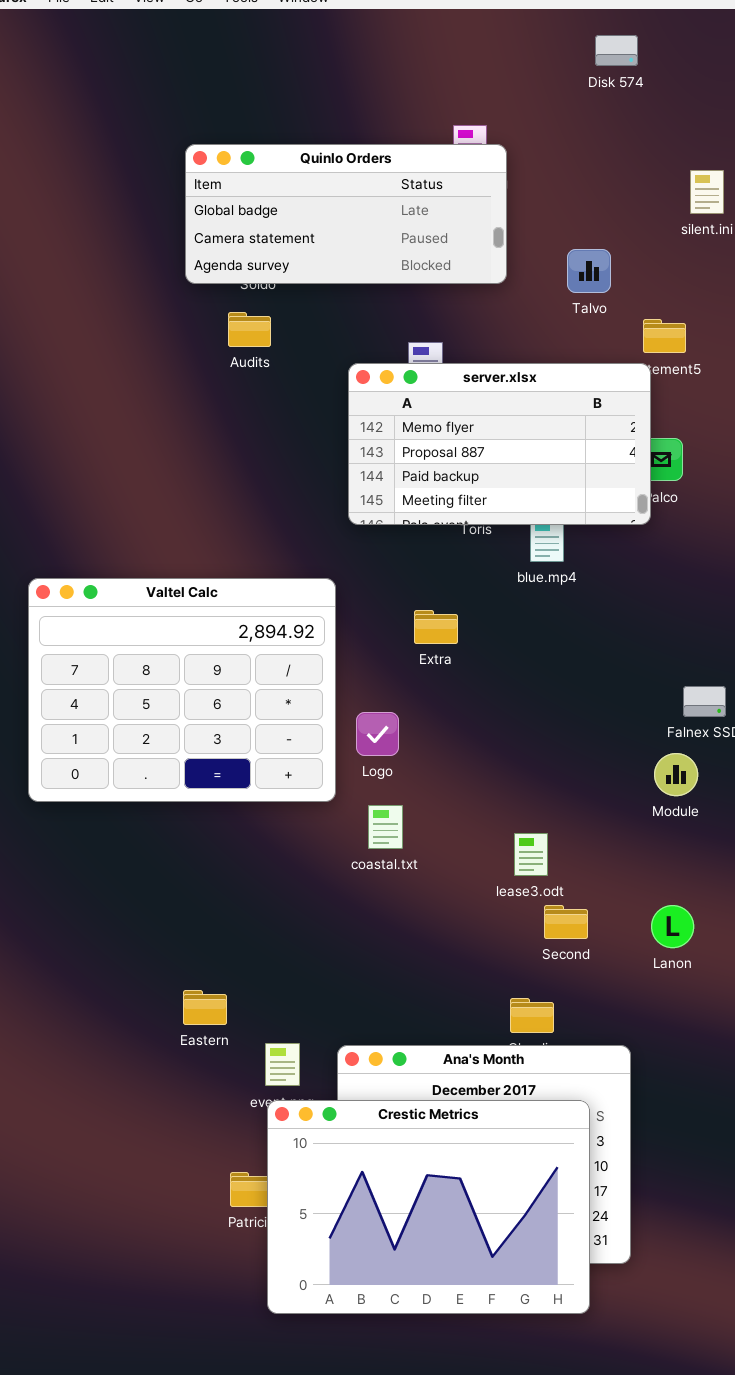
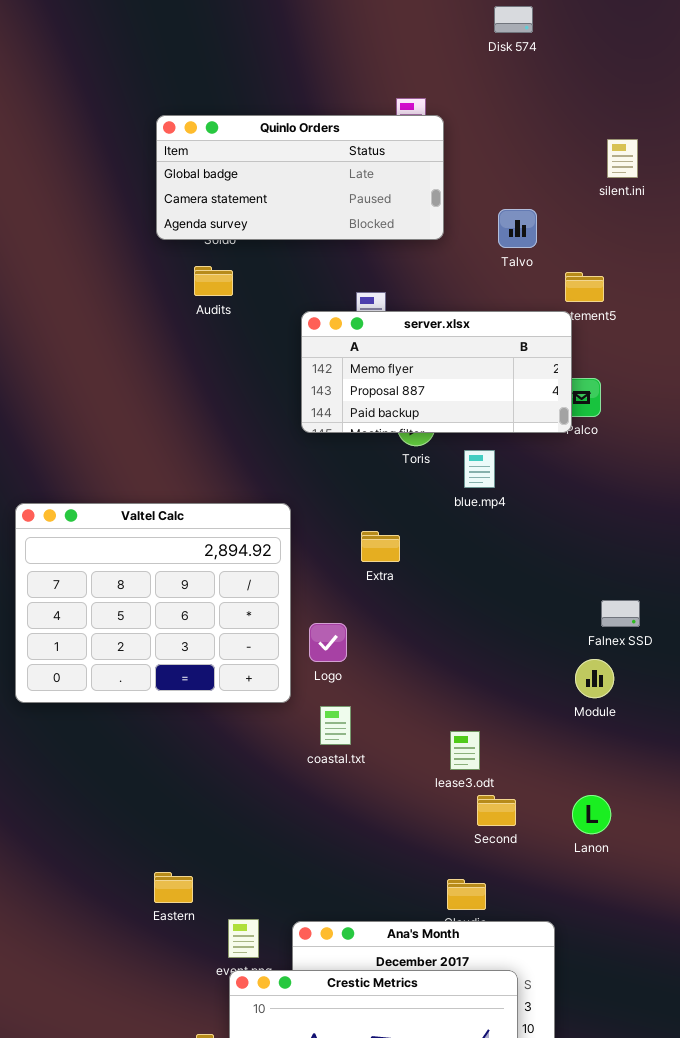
Disk 574: [595,35,638,66] -> [494,6,533,33], moved
server.xlsx: [348,363,651,525] -> [301,311,572,433], resized

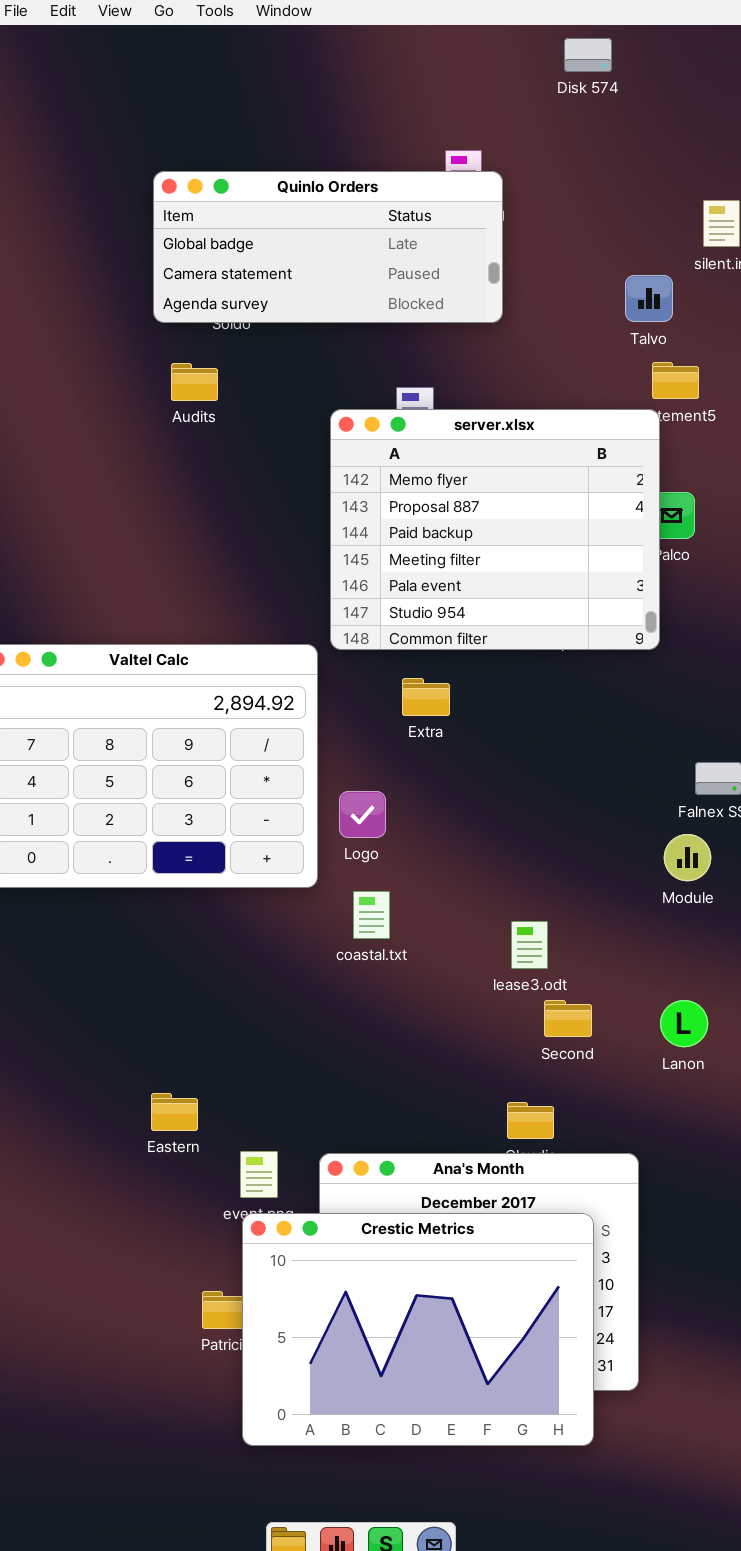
Talvo: [498,209,537,248] -> [625,275,673,322], moved
Audits: [194,266,233,296] -> [171,363,218,401], moved
server.xlsx: [301,311,572,433] -> [330,409,660,650], resized

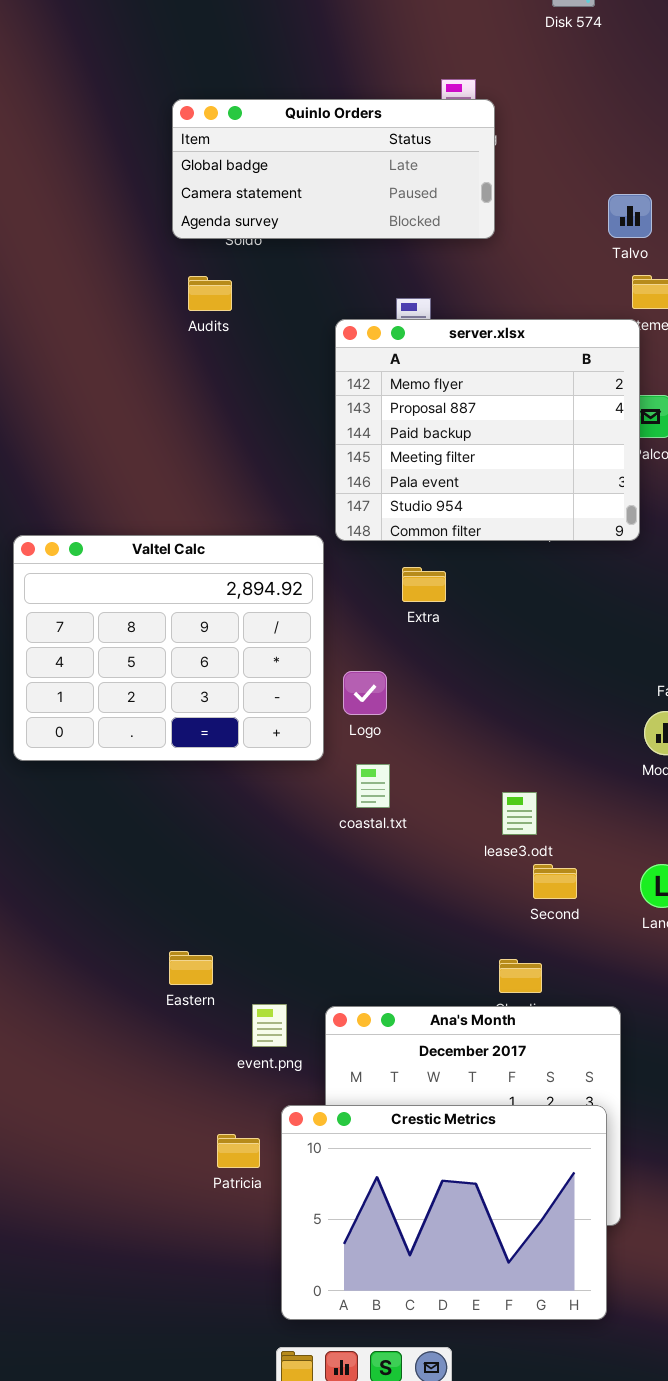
Crestic Metrics: [242,1213,594,1446] -> [281,1105,607,1320], moved

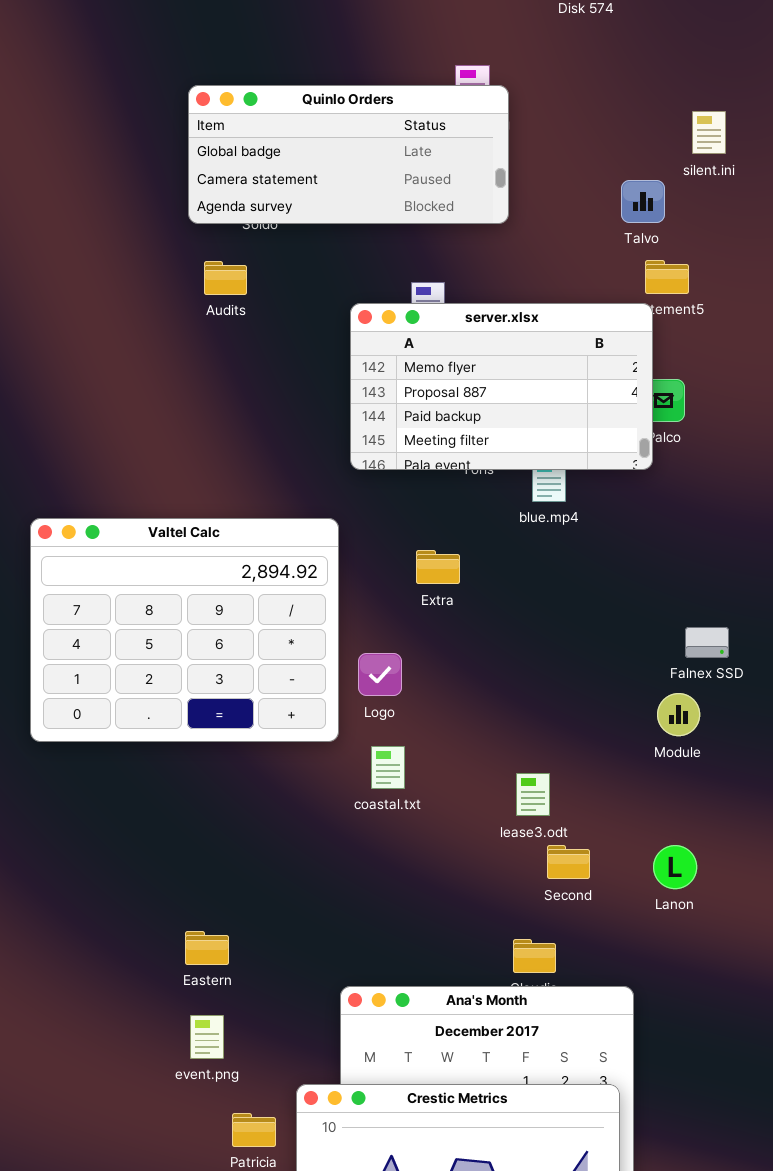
server.xlsx: [335,319,640,541] -> [350,303,653,470], resized
event.png: [252,1004,287,1047] -> [190,1015,224,1059], moved

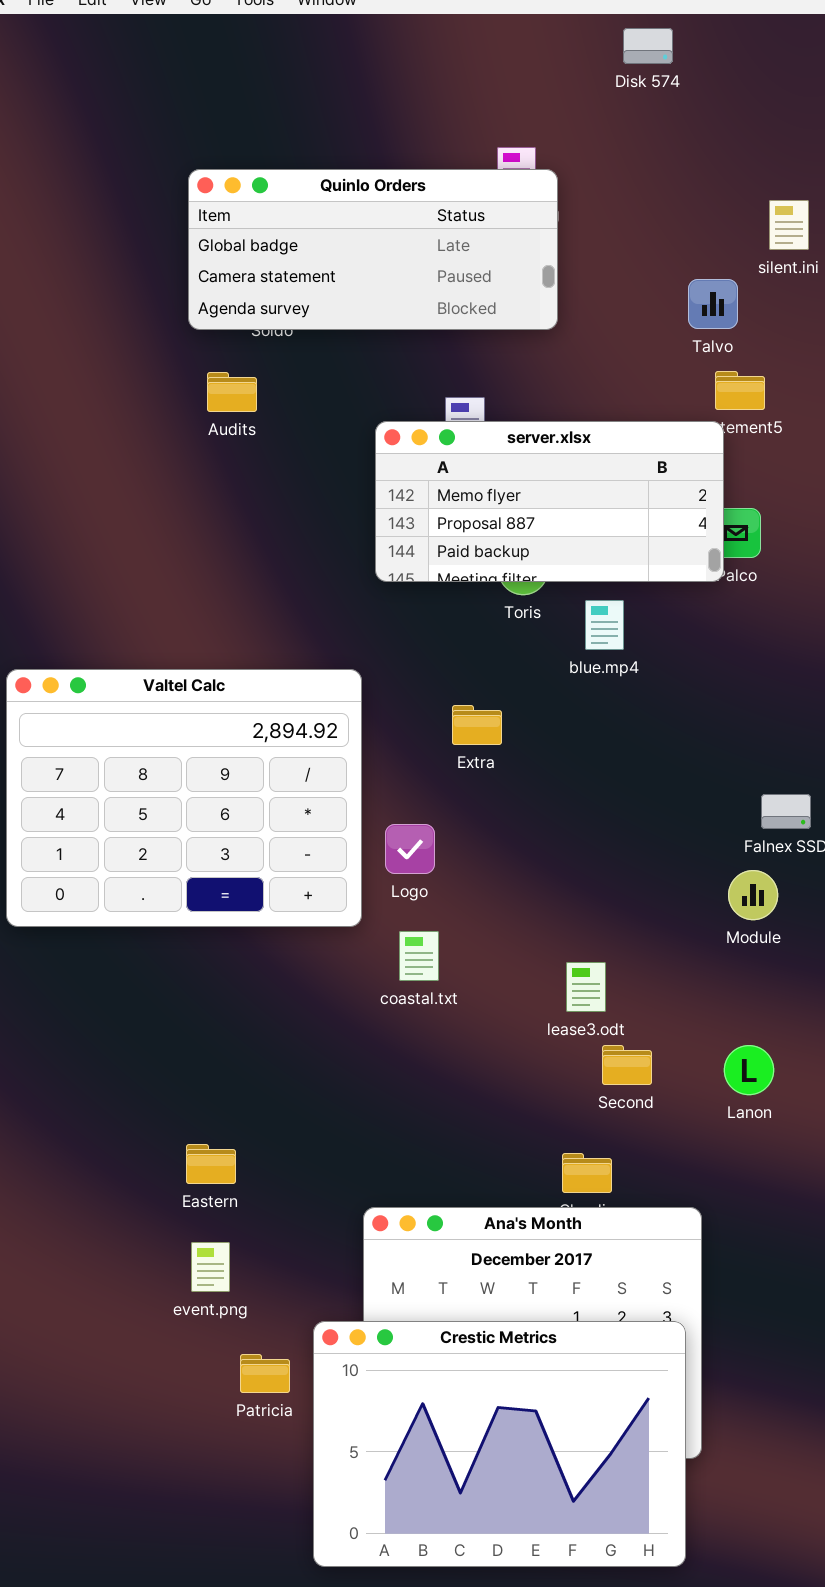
server.xlsx: [350,303,653,470] -> [375,421,724,582], resized

